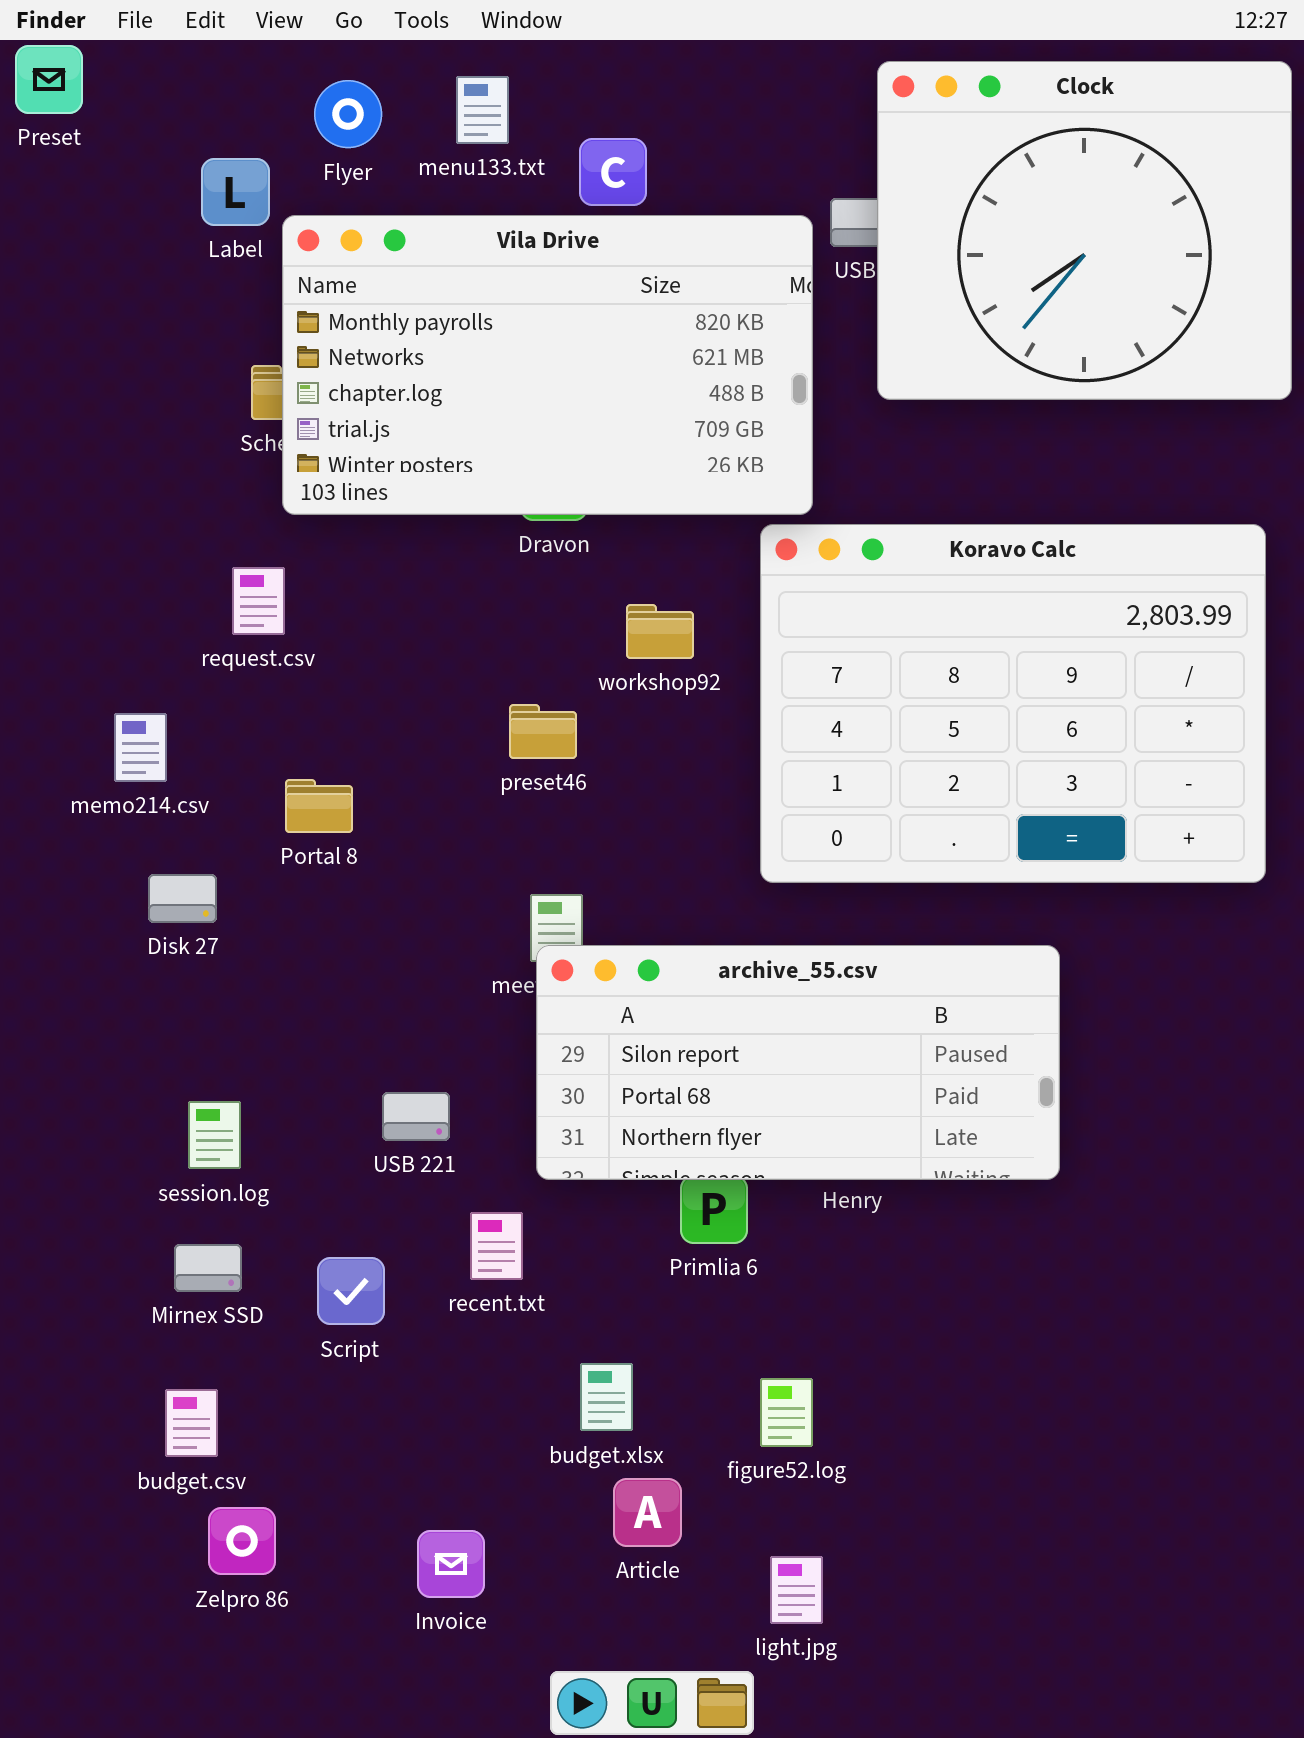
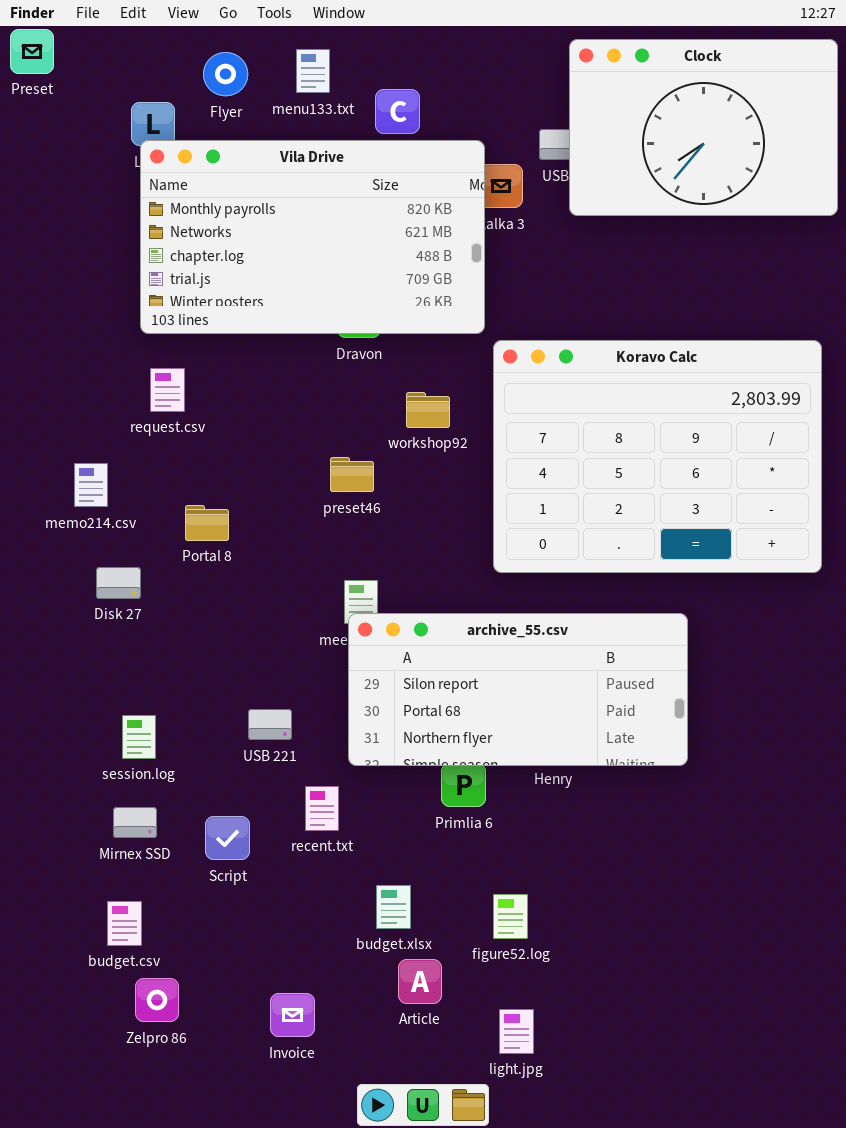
Clock: [877,61,1292,400] -> [569,39,838,216], resized
Vila Drive: [282,215,813,515] -> [140,140,485,334], moved

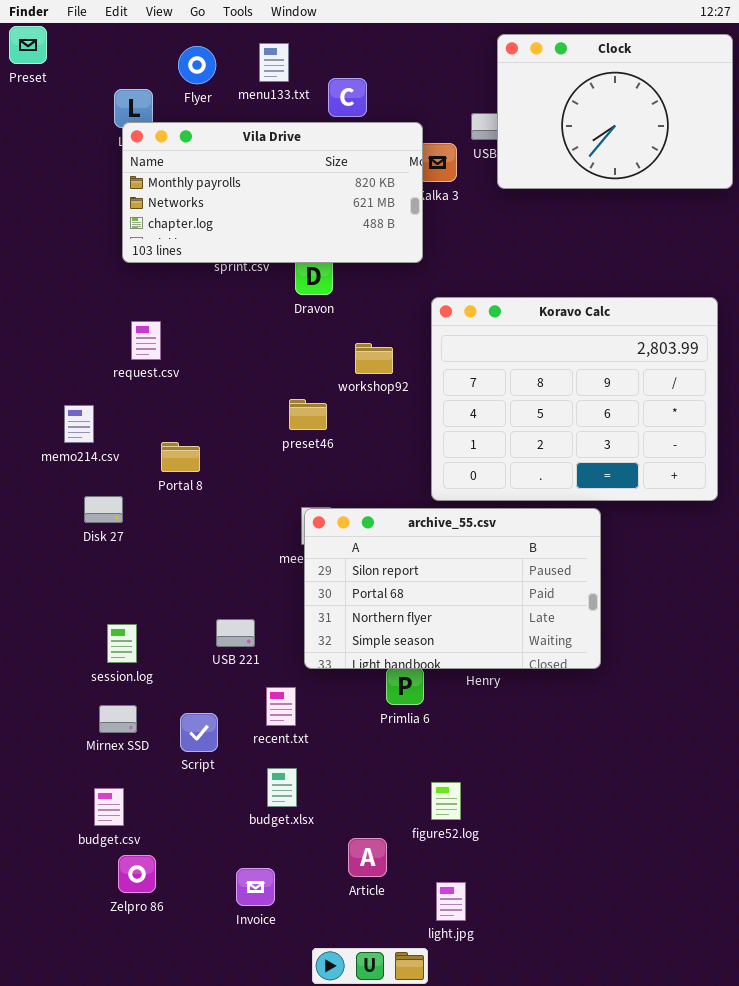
Vila Drive: [140,140,485,334] -> [122,122,423,263], resized
archive_55.csv: [348,613,688,766] -> [304,508,601,669], resized
budget.xlsx: [376,885,411,929] -> [267,768,297,807], moved

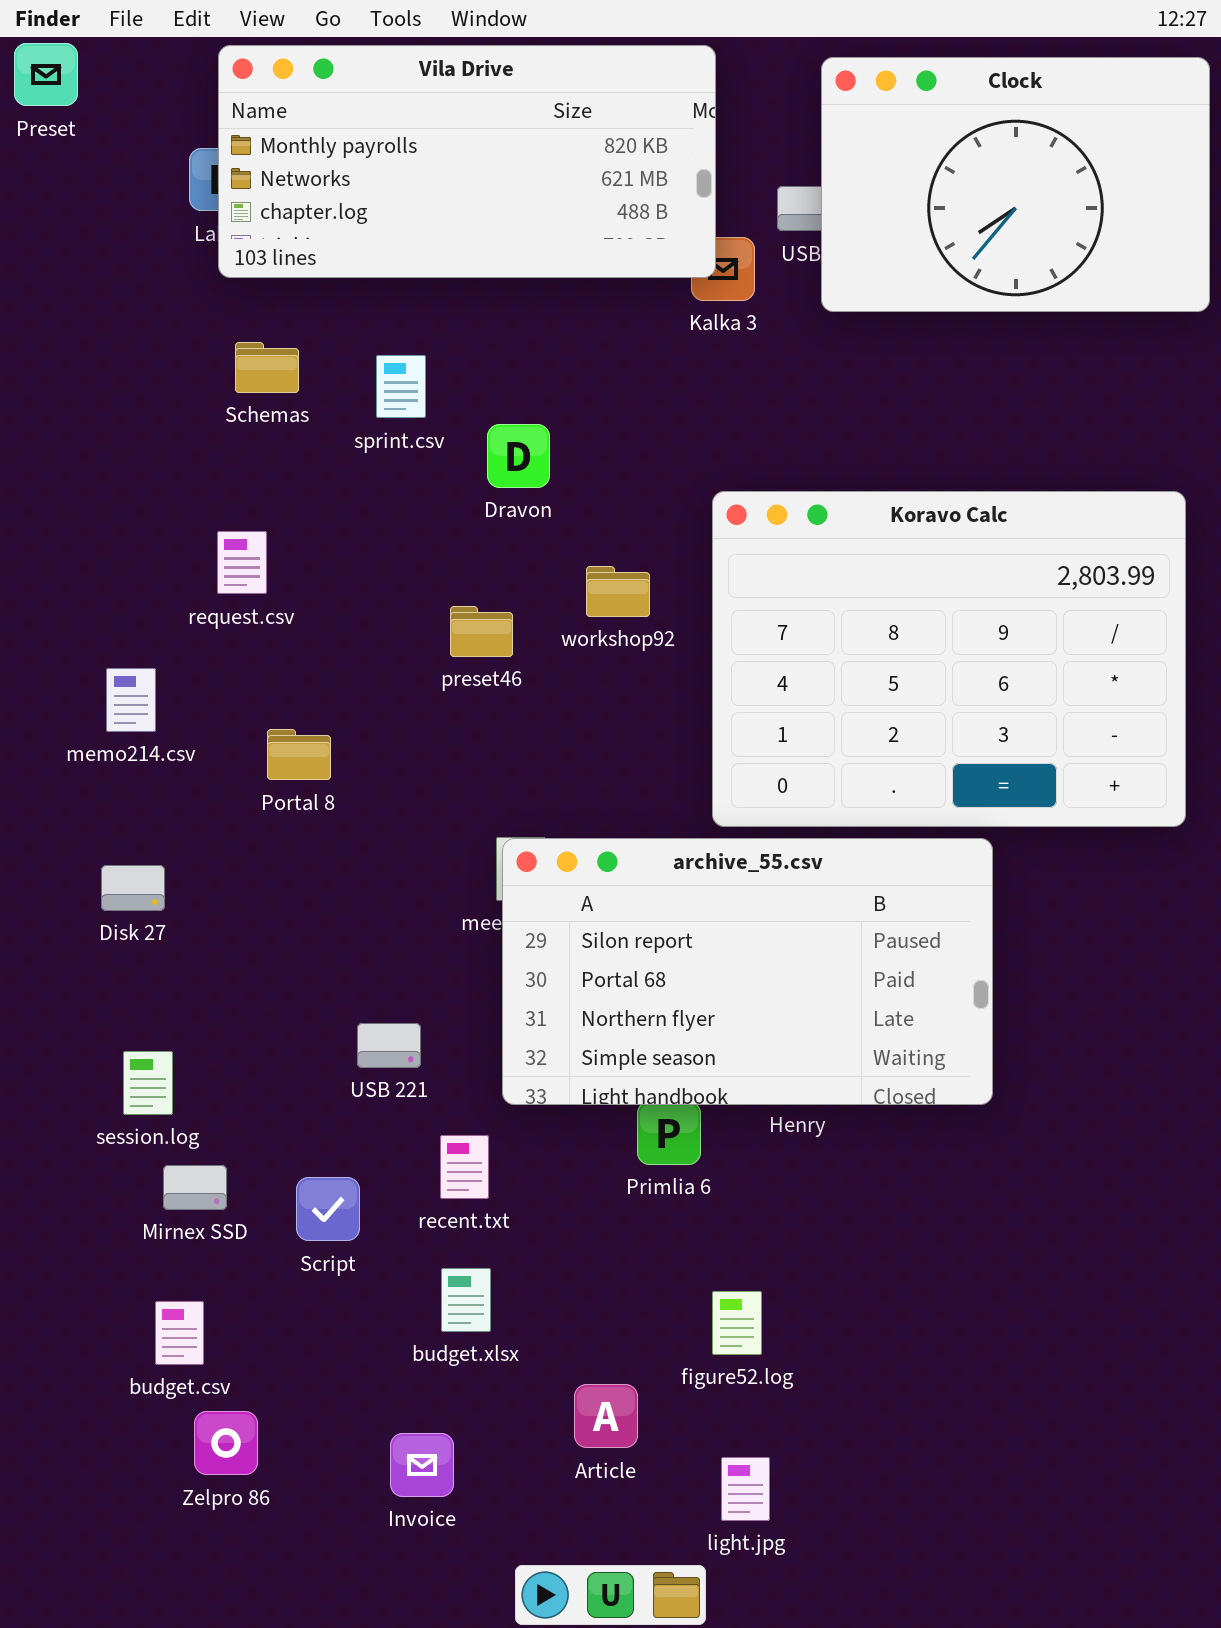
Vila Drive: [122,122,423,263] -> [218,45,716,278], moved
preset46: [289,399,327,430] -> [450,606,513,657], moved
Disk 27: [84,496,123,523] -> [101,865,165,911], moved
session.log: [107,624,137,663] -> [123,1051,173,1115], moved

